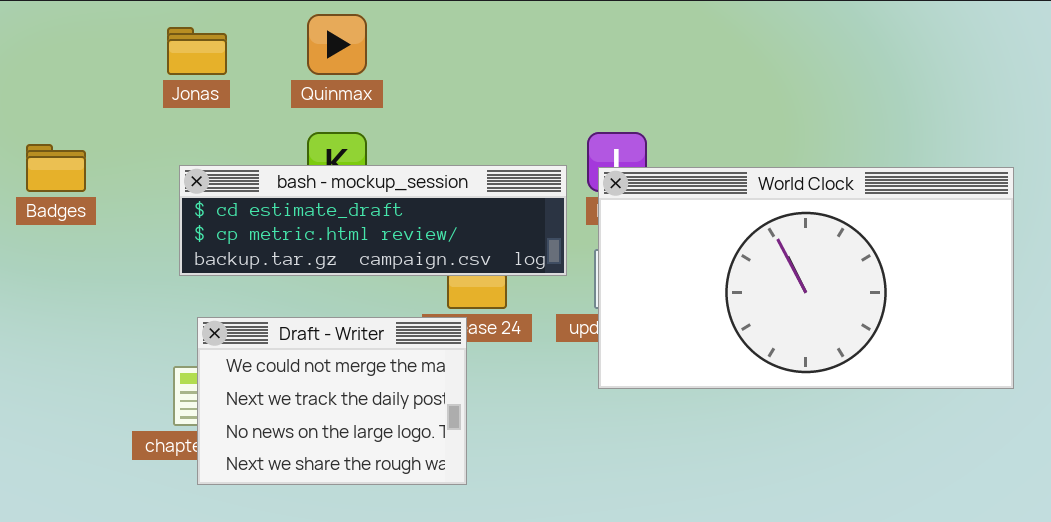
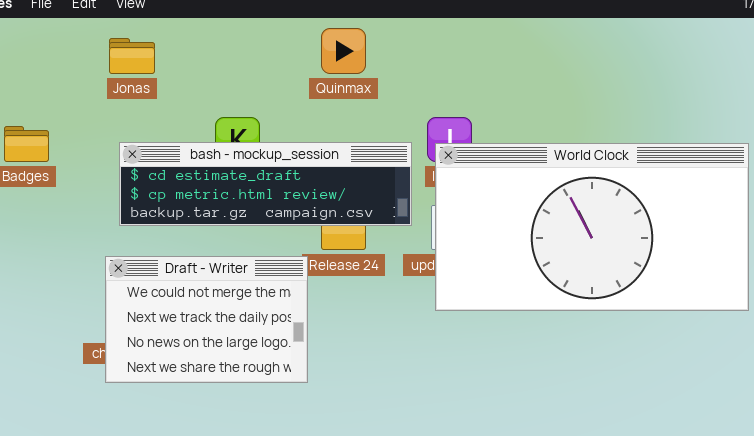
Quinmax: [307,14,367,75] -> [321,28,366,74], moved
Draft - Writer: [197,317,467,485] -> [105,256,308,383], moved

